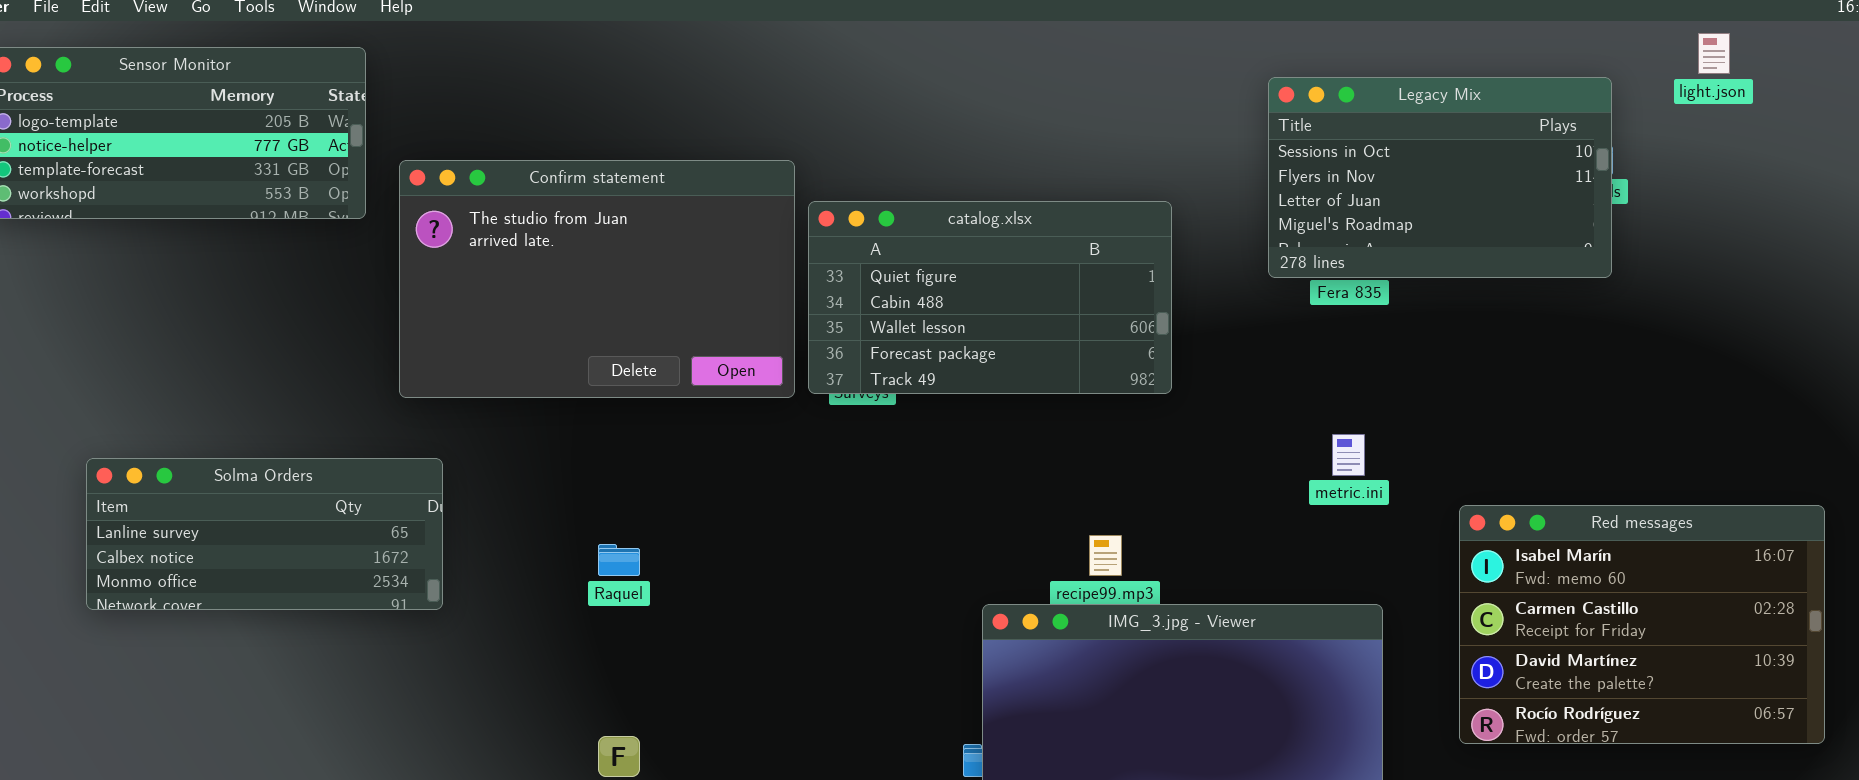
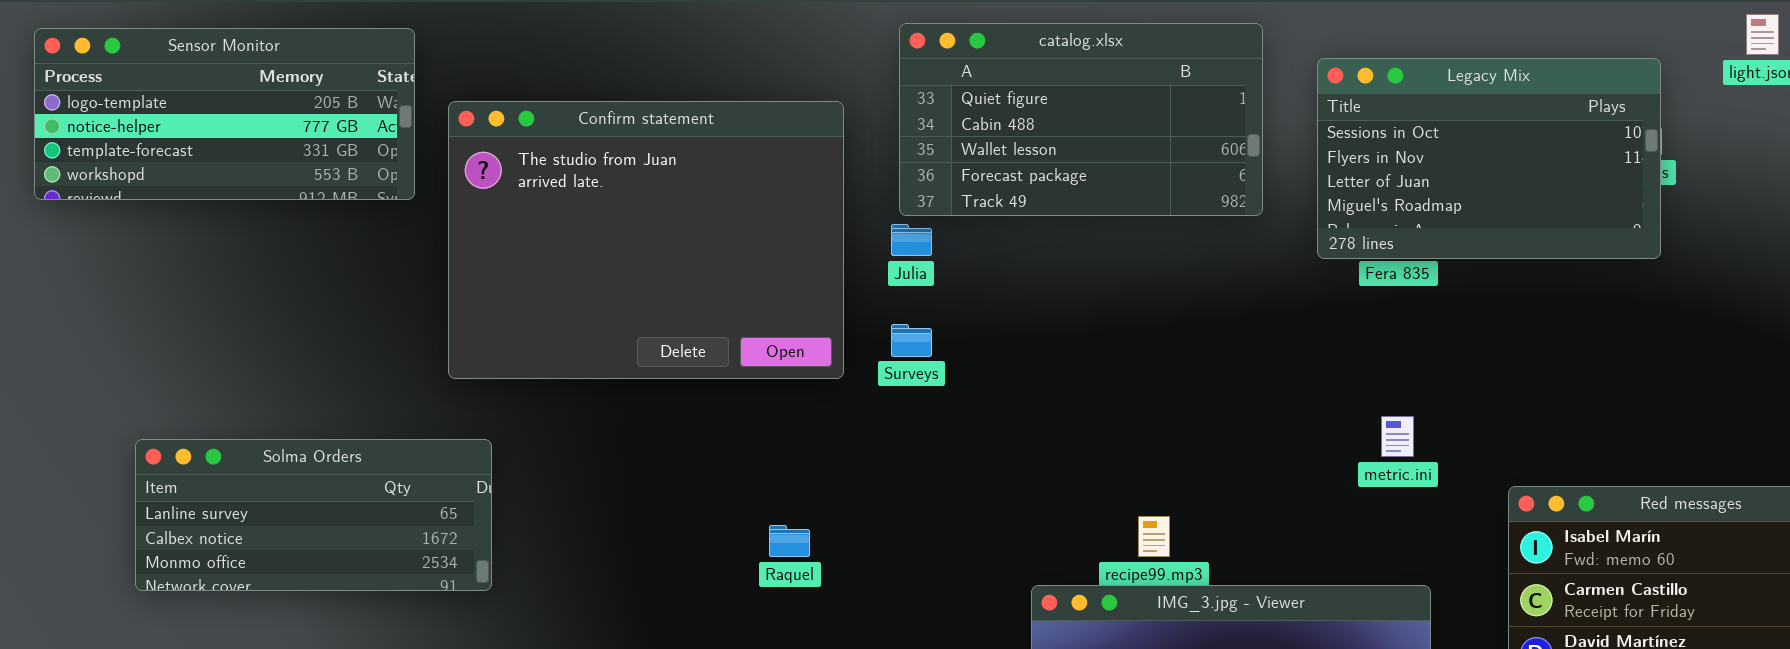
Confirm statement: [399,160,795,398] -> [448,101,844,379], resized
catalog.xlsx: [808,201,1172,394] -> [899,23,1263,216], moved
Raquel: [598,544,640,576] -> [769,525,810,557], moved

